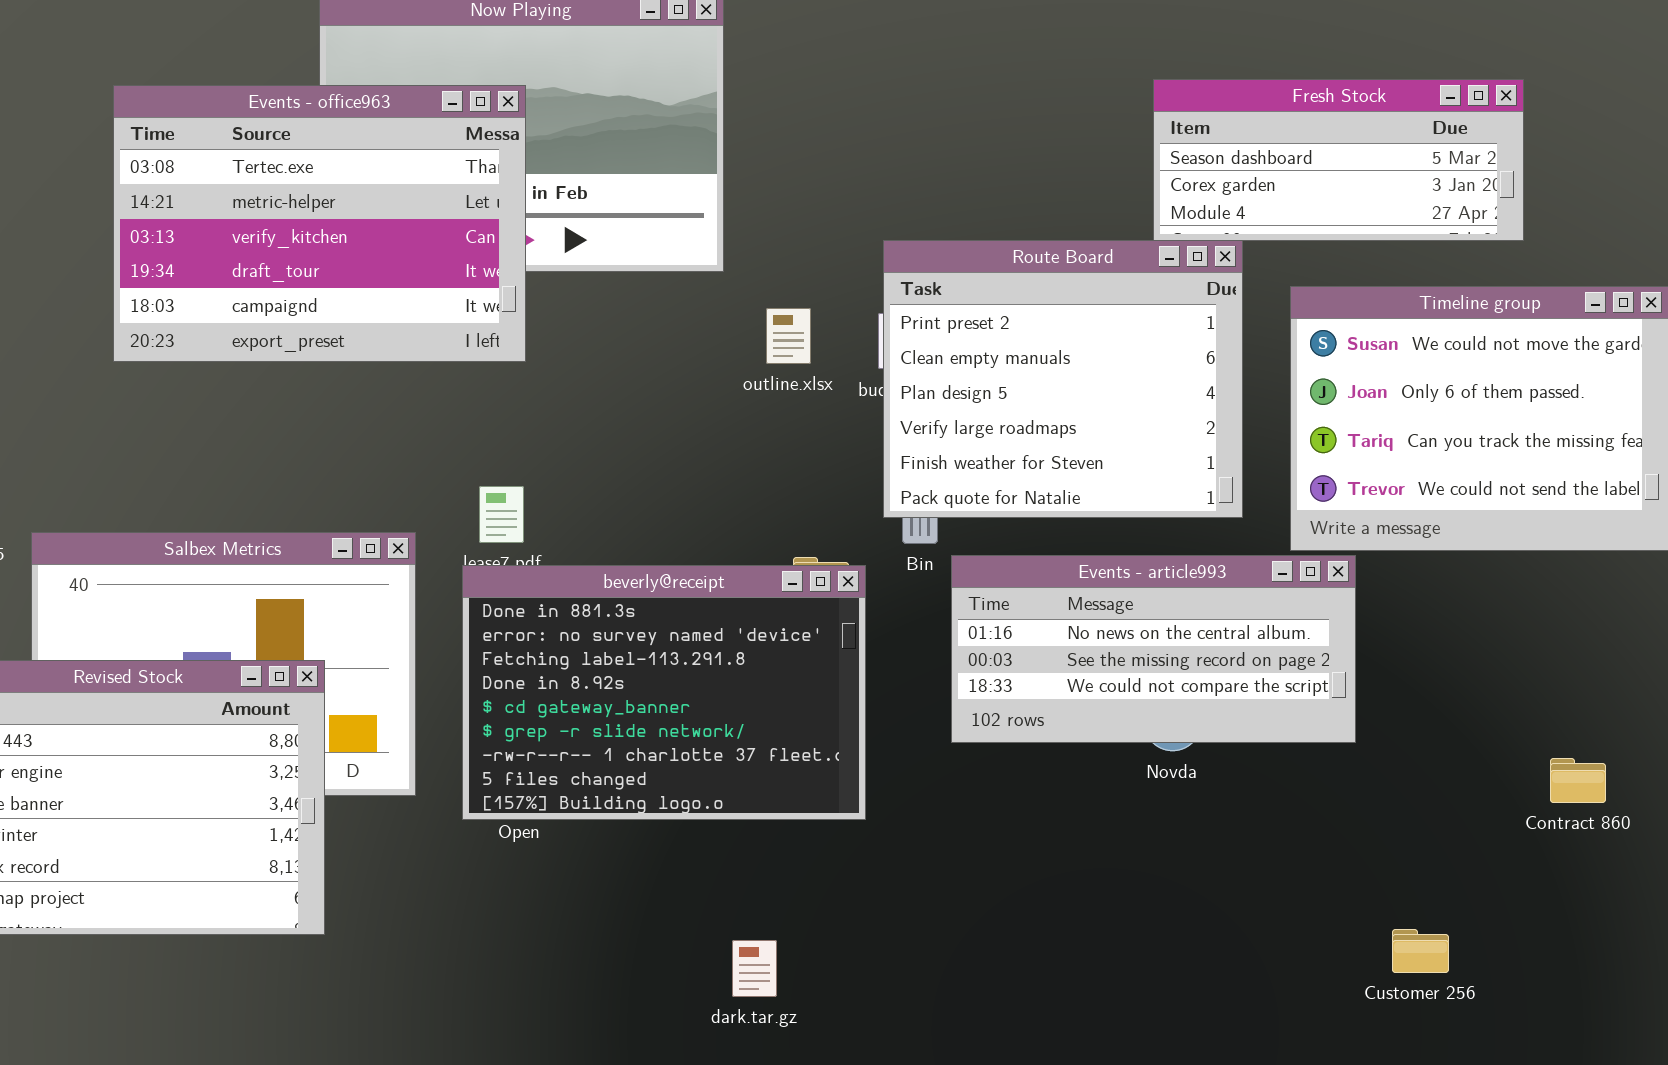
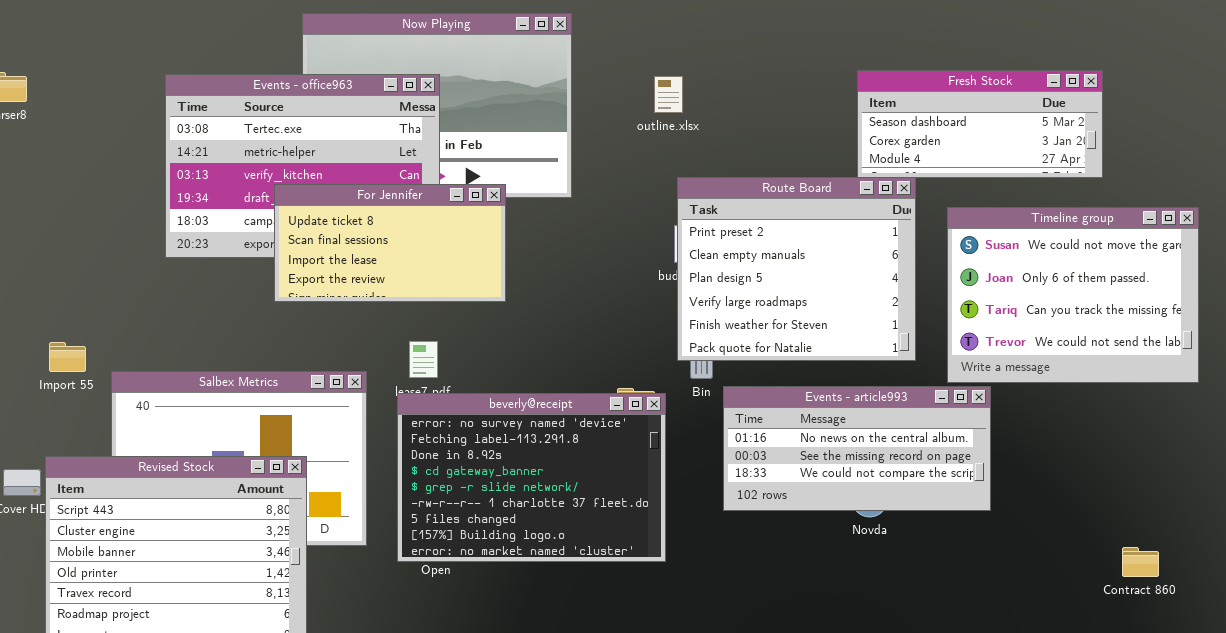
For Jennifer: none -> [274,184,506,302], opened
outline.xlsx: [766,308,811,364] -> [654,76,683,113], moved
beverly@receipt: [462,565,866,820] -> [397,393,666,562], scrolled down 1 row
Contract 860: [1550,758,1606,803] -> [1122,547,1159,577], moved

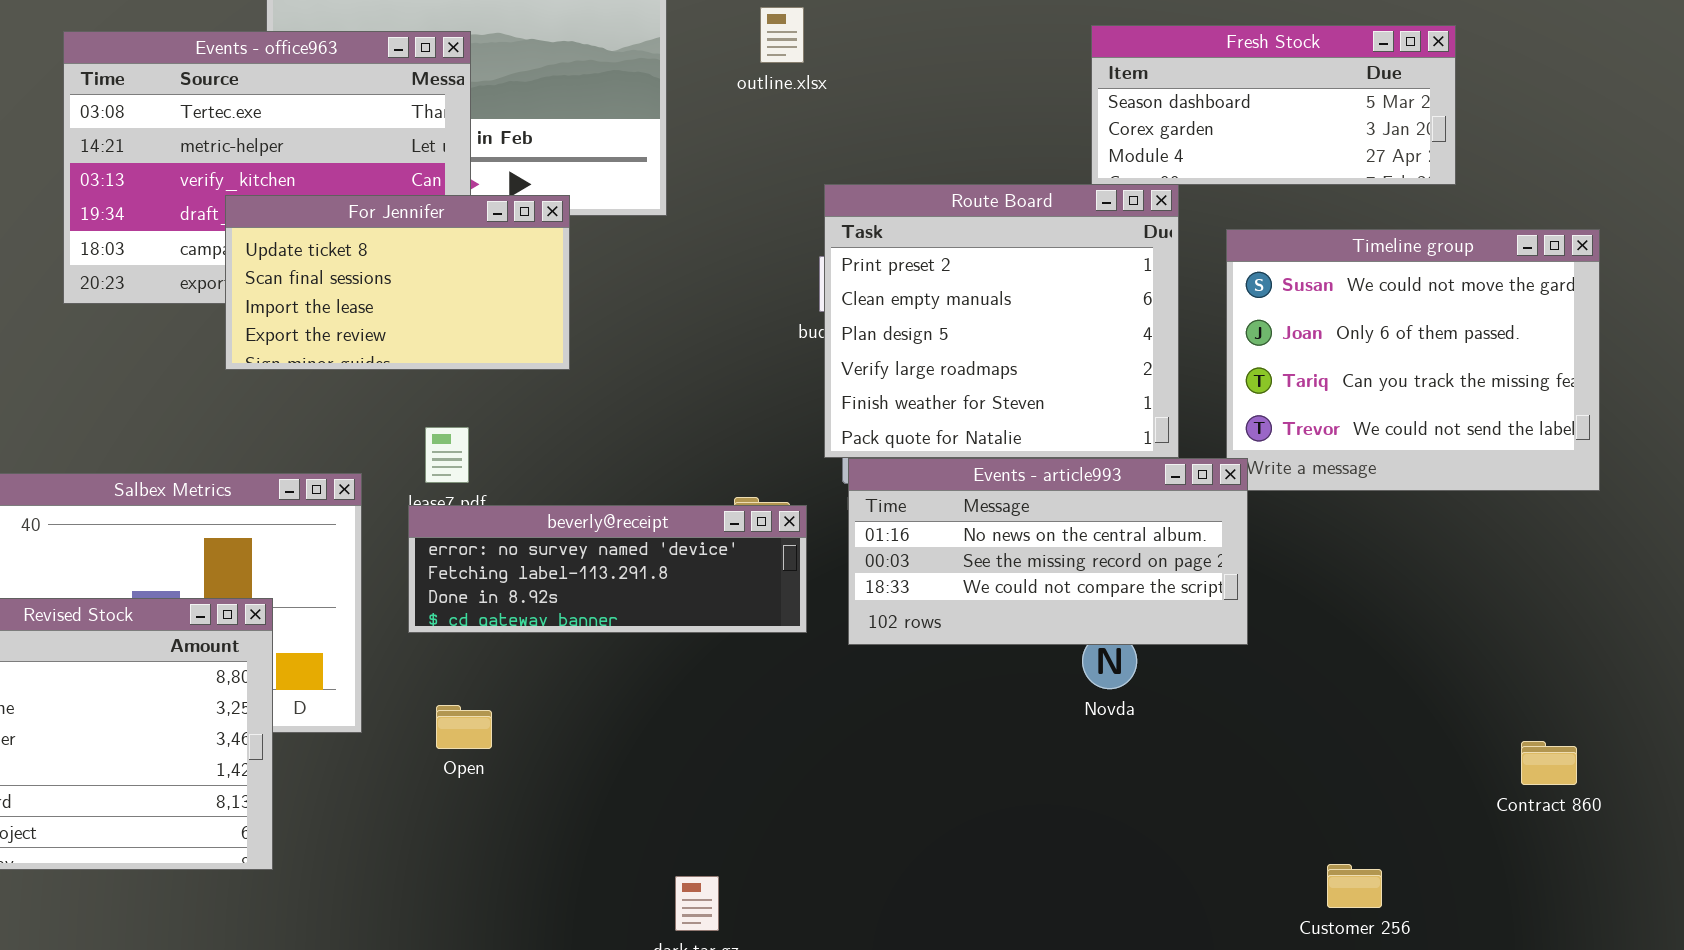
outline.xlsx: [654,76,683,113] -> [760,7,804,63], moved
Events - article993: [723,386,991,511] -> [848,458,1248,645], moved
beverly@receipt: [397,393,666,562] -> [408,505,807,633], resized
Contract 860: [1122,547,1159,577] -> [1521,741,1577,785], moved

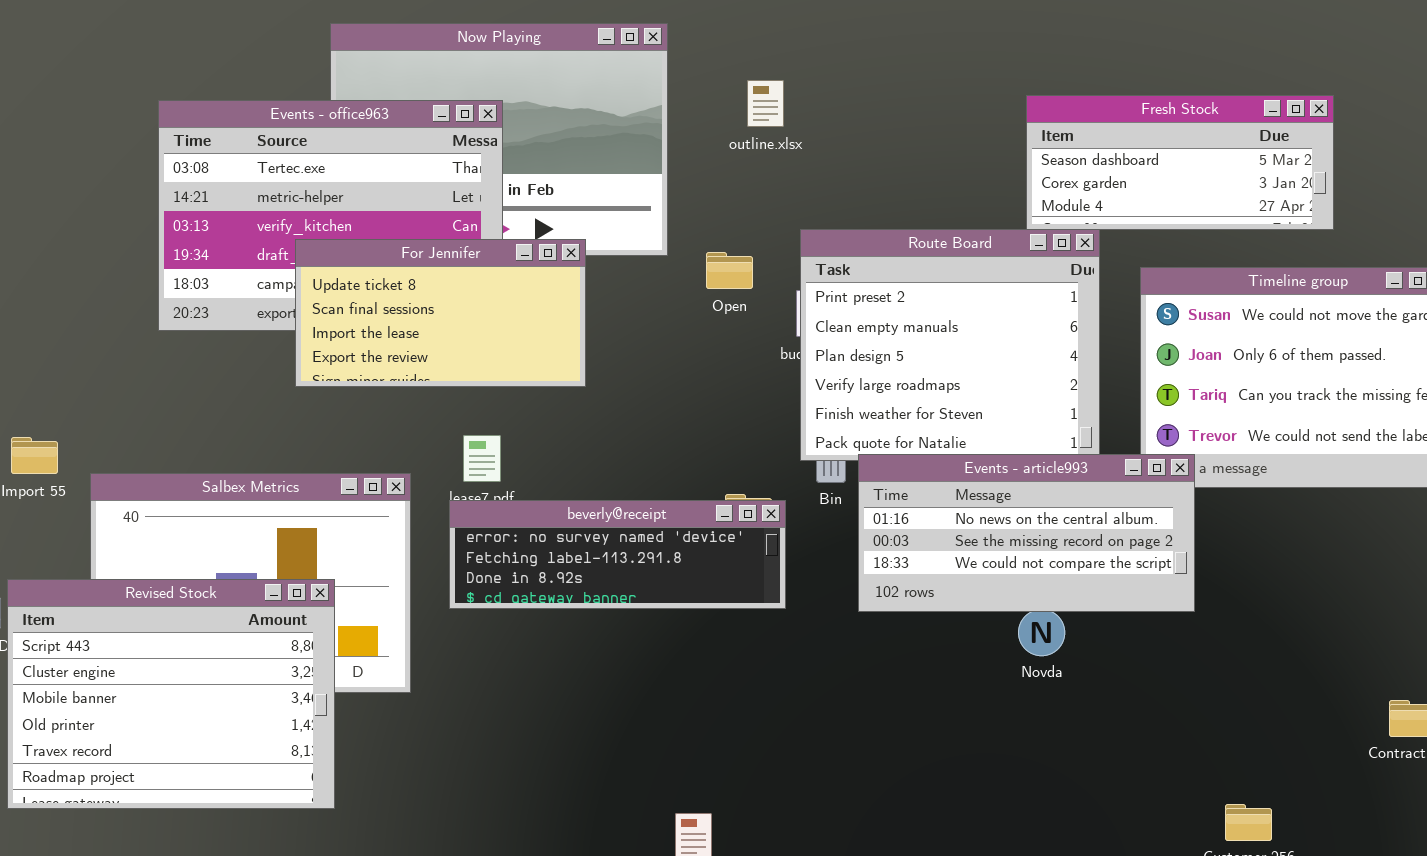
Events - article993: [848,458,1248,645] -> [858,454,1195,612], moved
Open: [436,705,492,749] -> [706,252,753,289], moved

